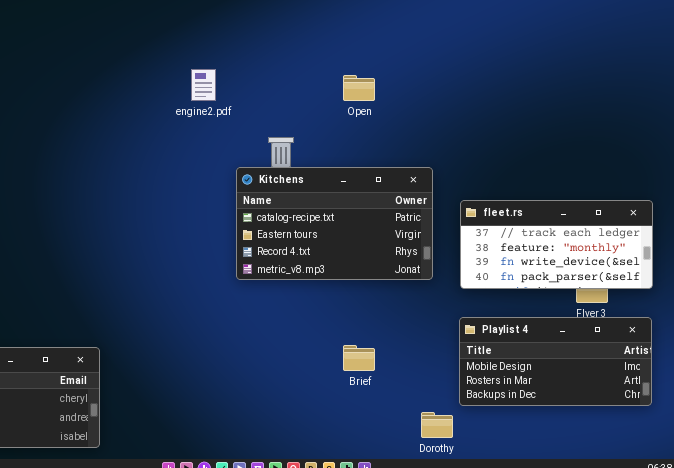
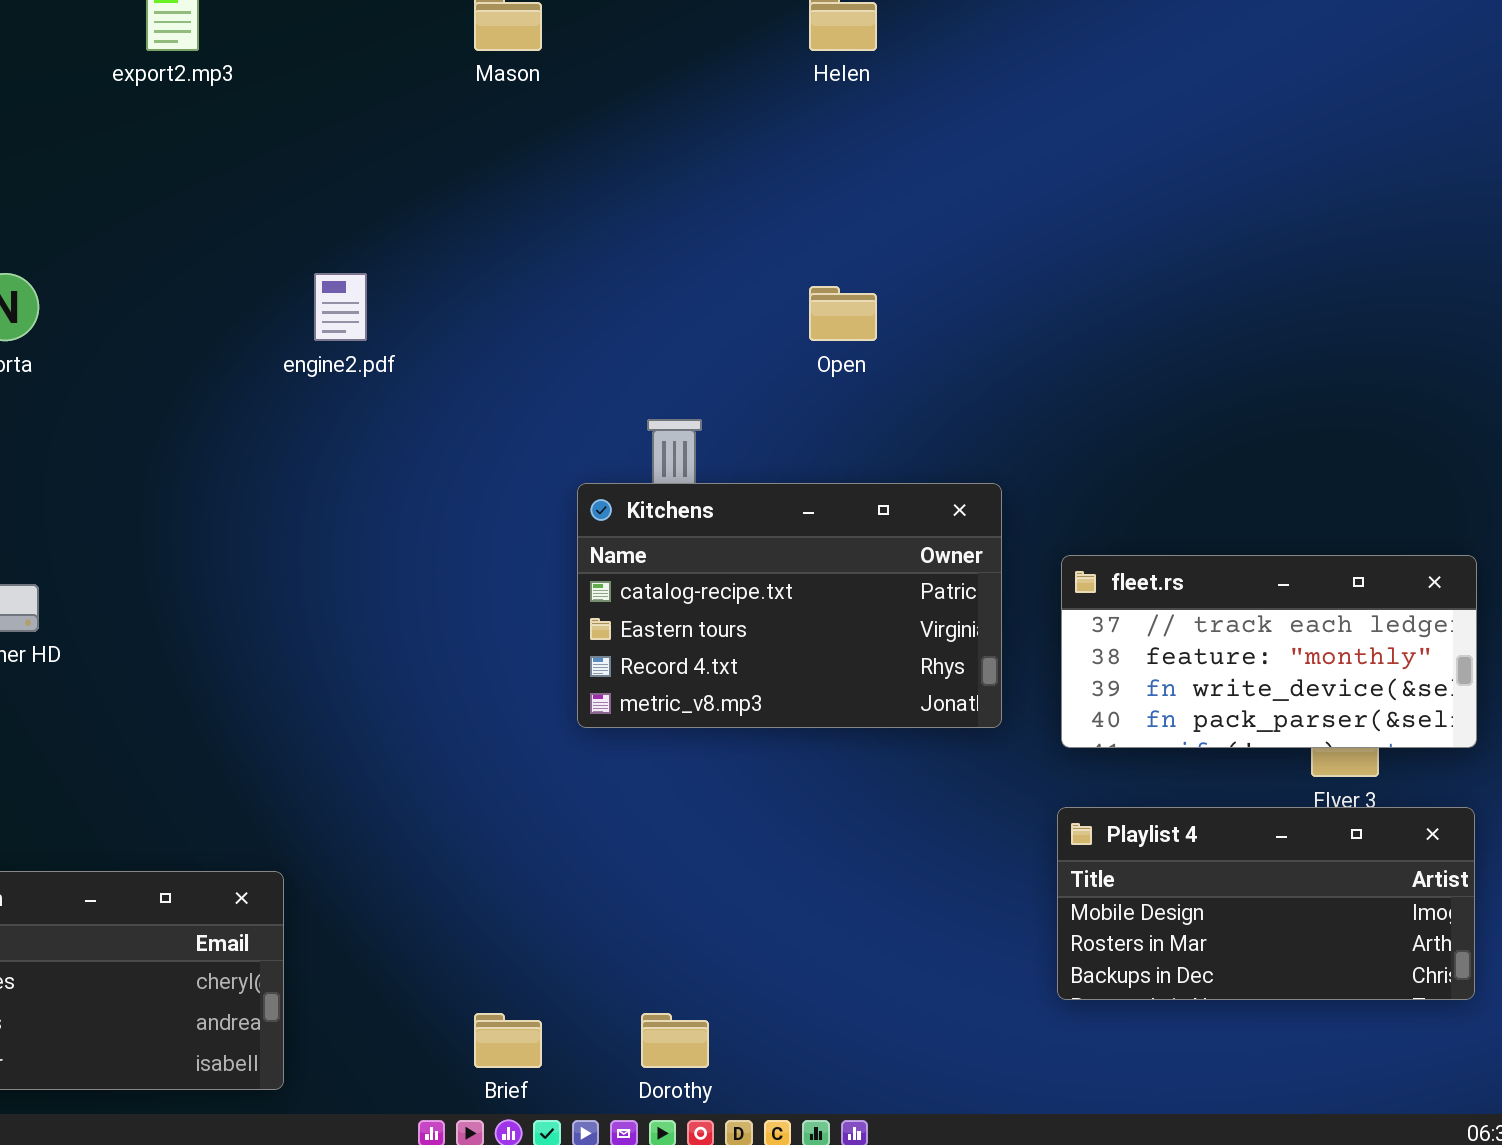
engine2.pdf: [191,69,216,101] -> [314,273,367,341], moved
Brief: [343,345,375,371] -> [474,1013,542,1068], moved
Dorothy: [421,412,453,438] -> [641,1013,709,1068], moved

